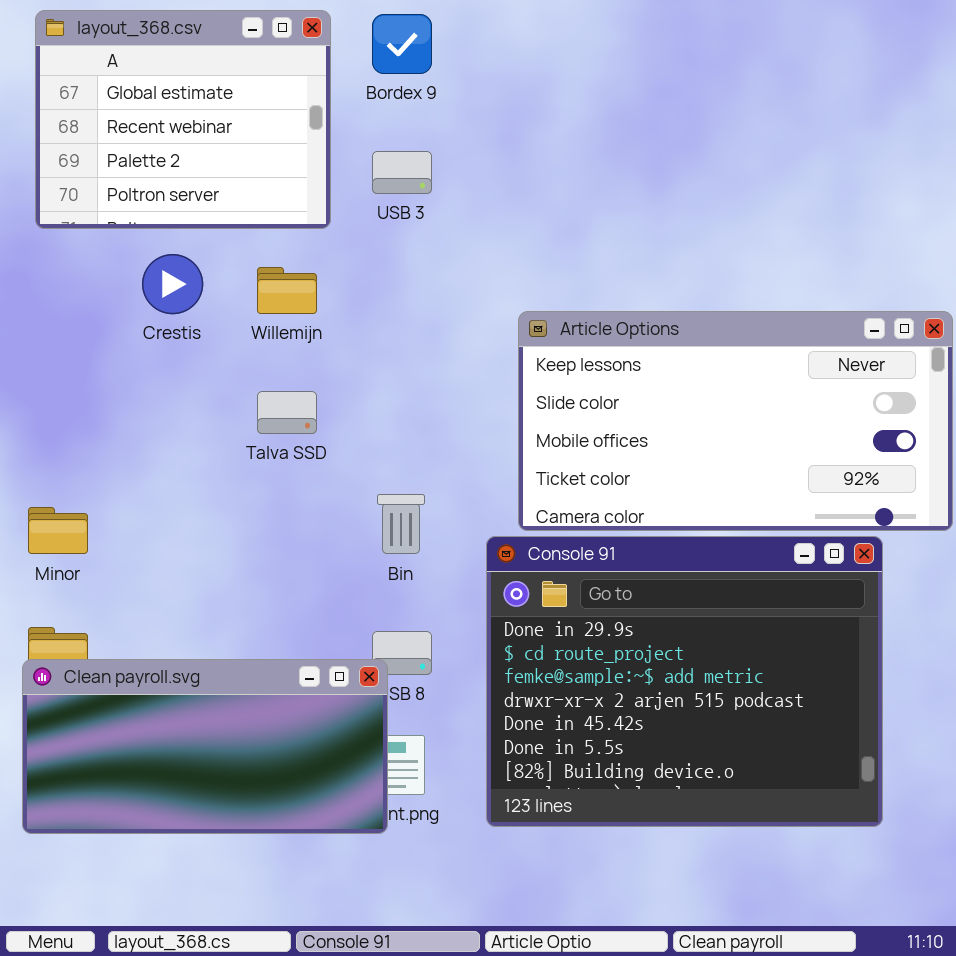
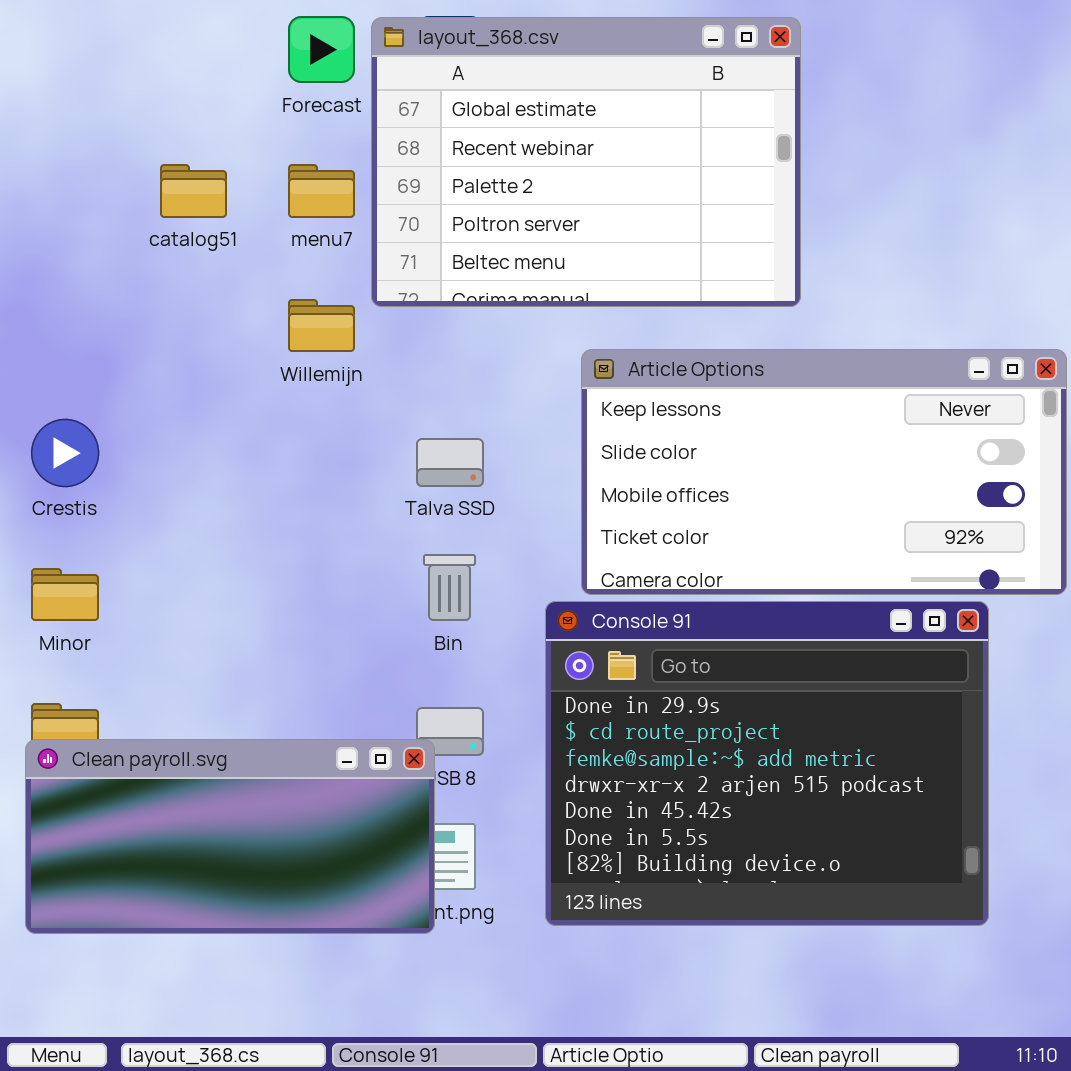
layout_368.csv: [35,10,331,229] -> [371,17,801,307], moved, resized
Crestis: [142,254,203,314] -> [31,419,99,487], moved
Talva SSD: [257,391,317,434] -> [416,438,484,487], moved

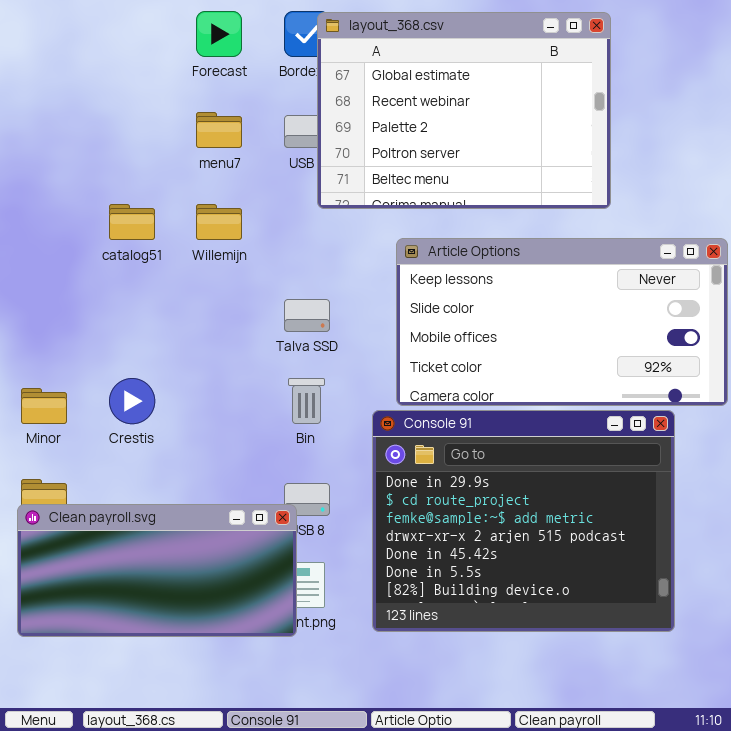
layout_368.csv: [371,17,801,307] -> [317,12,611,209], moved
catalog51: [160,164,227,218] -> [109,204,155,240], moved
Crestis: [31,419,99,487] -> [109,378,155,424], moved

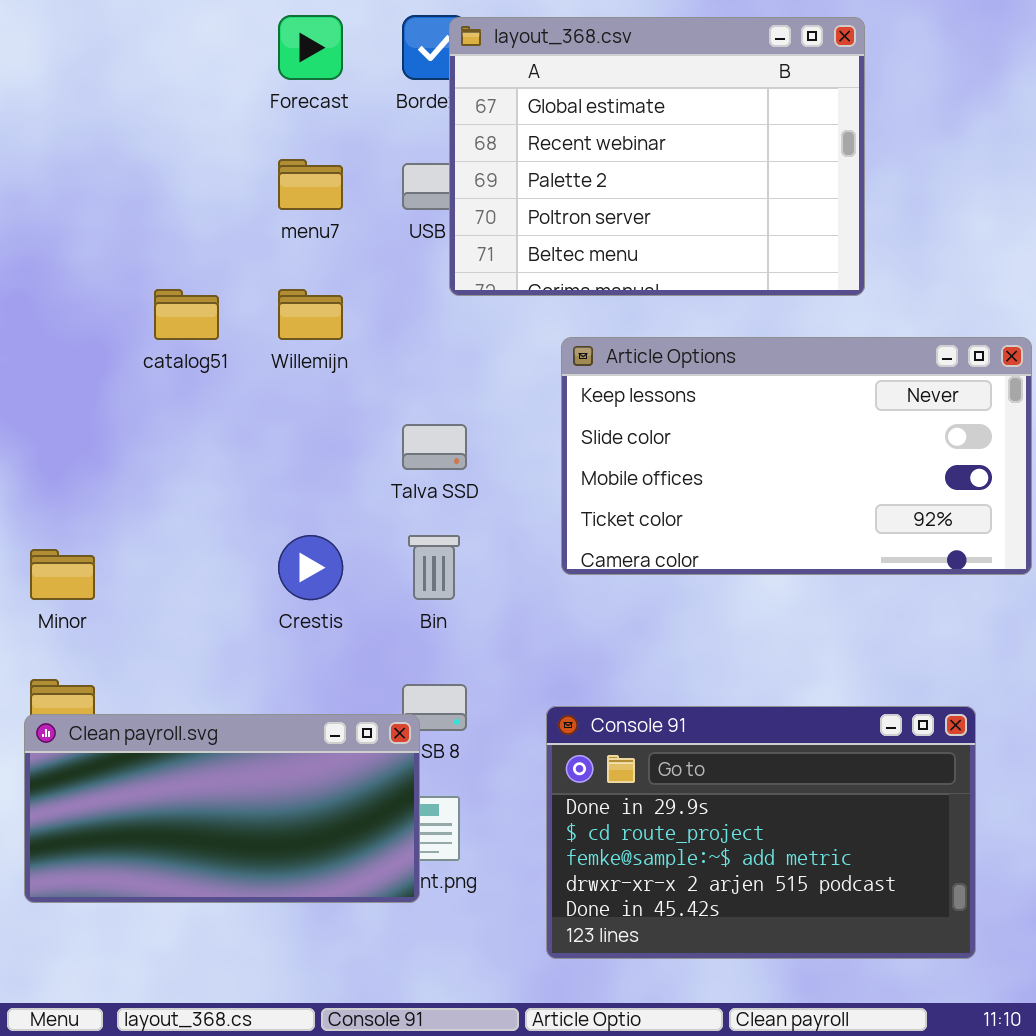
Crestis: [109,378,155,424] -> [278,535,343,600], moved
Console 91: [372,410,675,632] -> [546,706,976,959], moved, resized

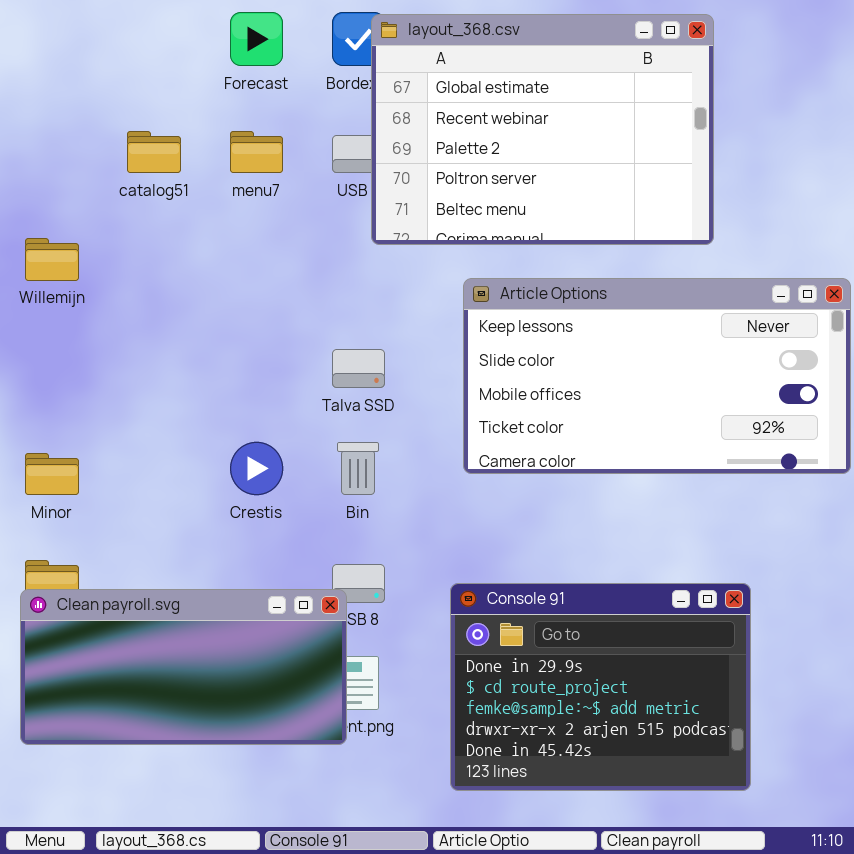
catalog51: [154,289,219,340] -> [127,131,181,173], moved
Willemijn: [278,289,343,340] -> [25,238,79,281], moved
Console 91: [546,706,976,959] -> [450,583,751,791], resized

